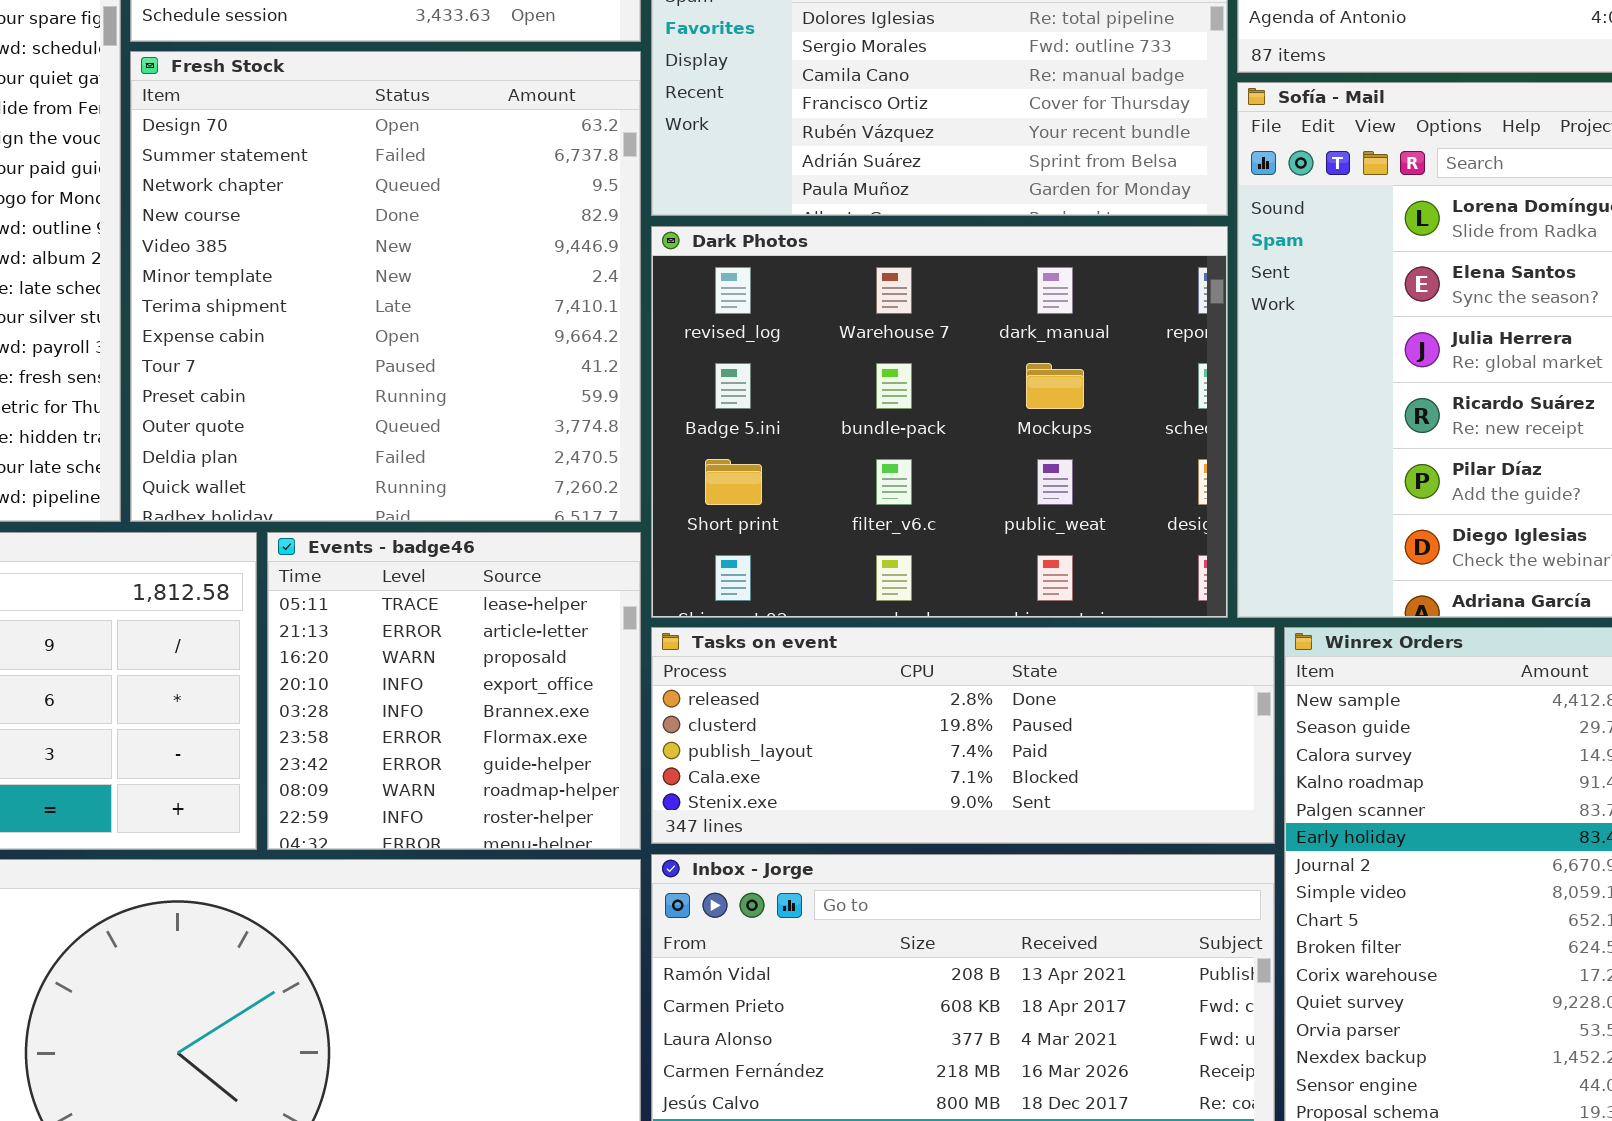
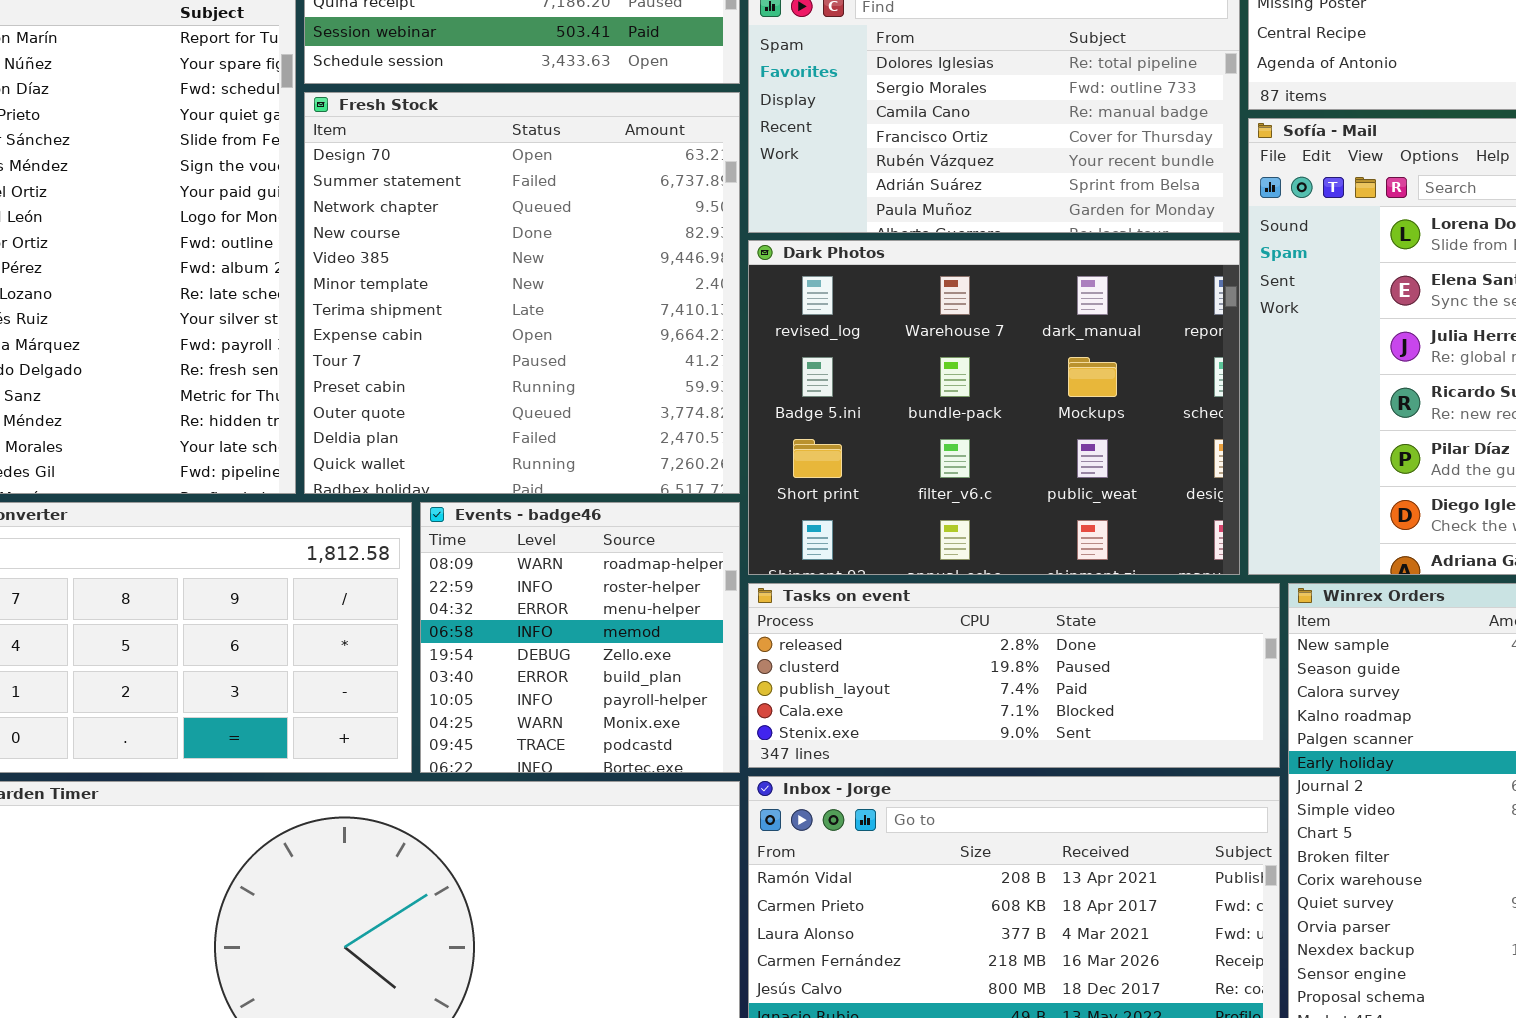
Events - badge46: [267,532,641,850] -> [420,502,740,773], scrolled down 7 rows

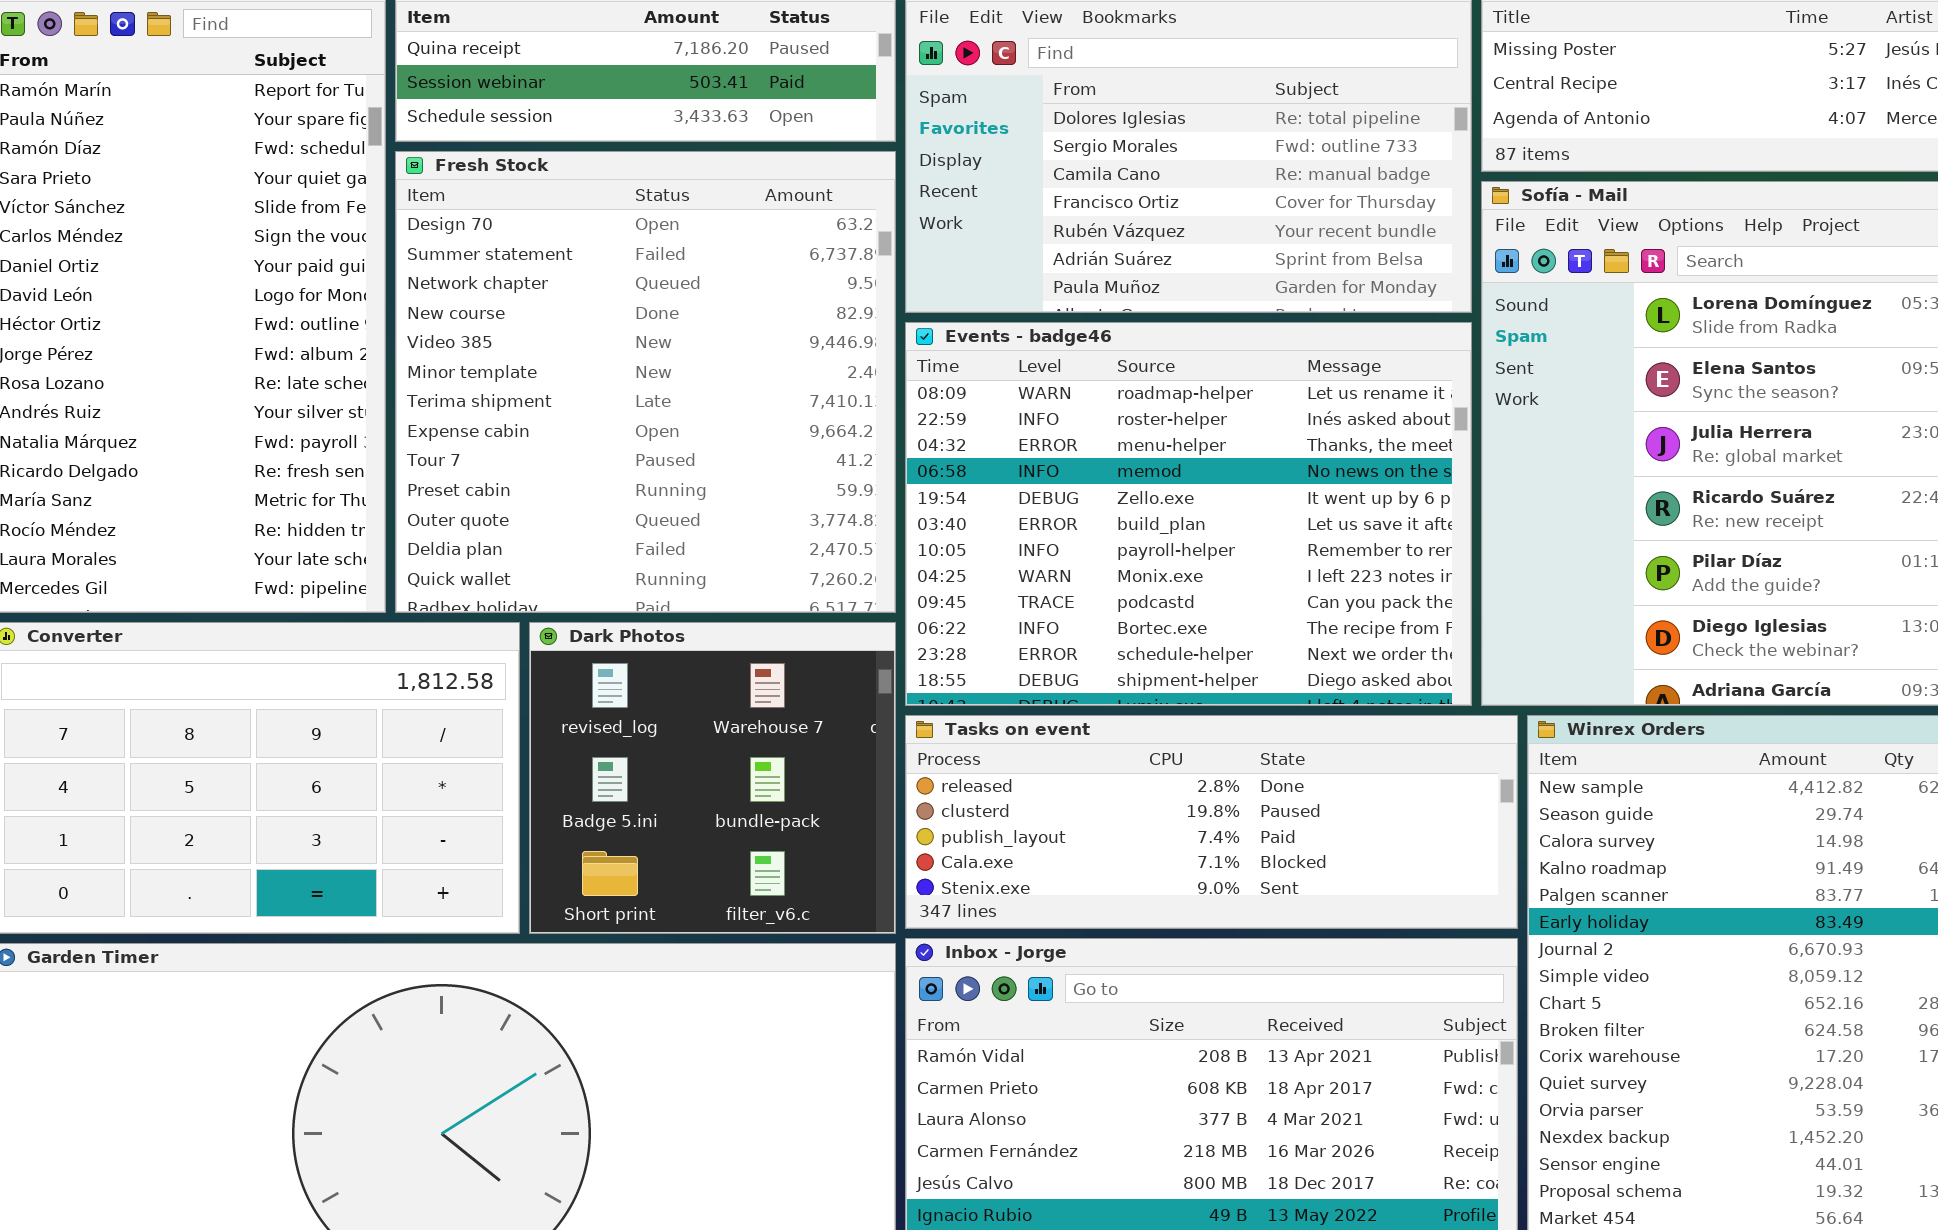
Dark Photos: [748,240,1240,575] -> [529,622,896,934], moved, resized
Events - badge46: [420,502,740,773] -> [905,322,1472,706], moved, resized

